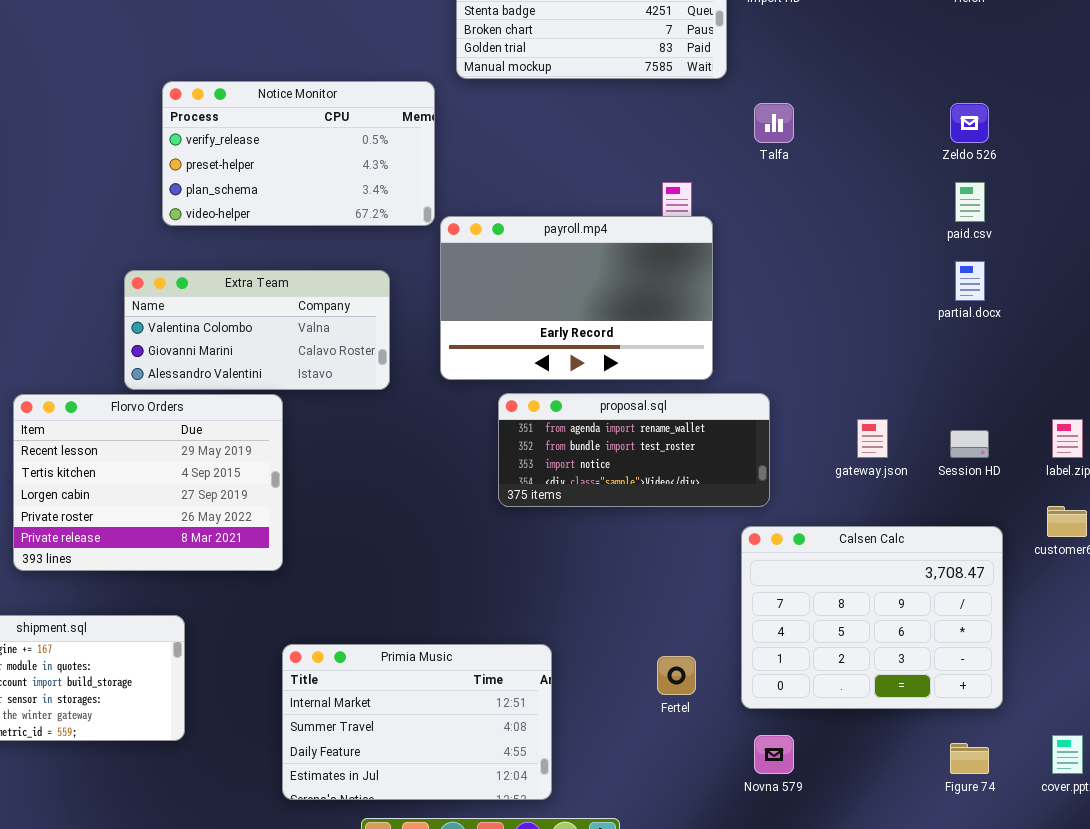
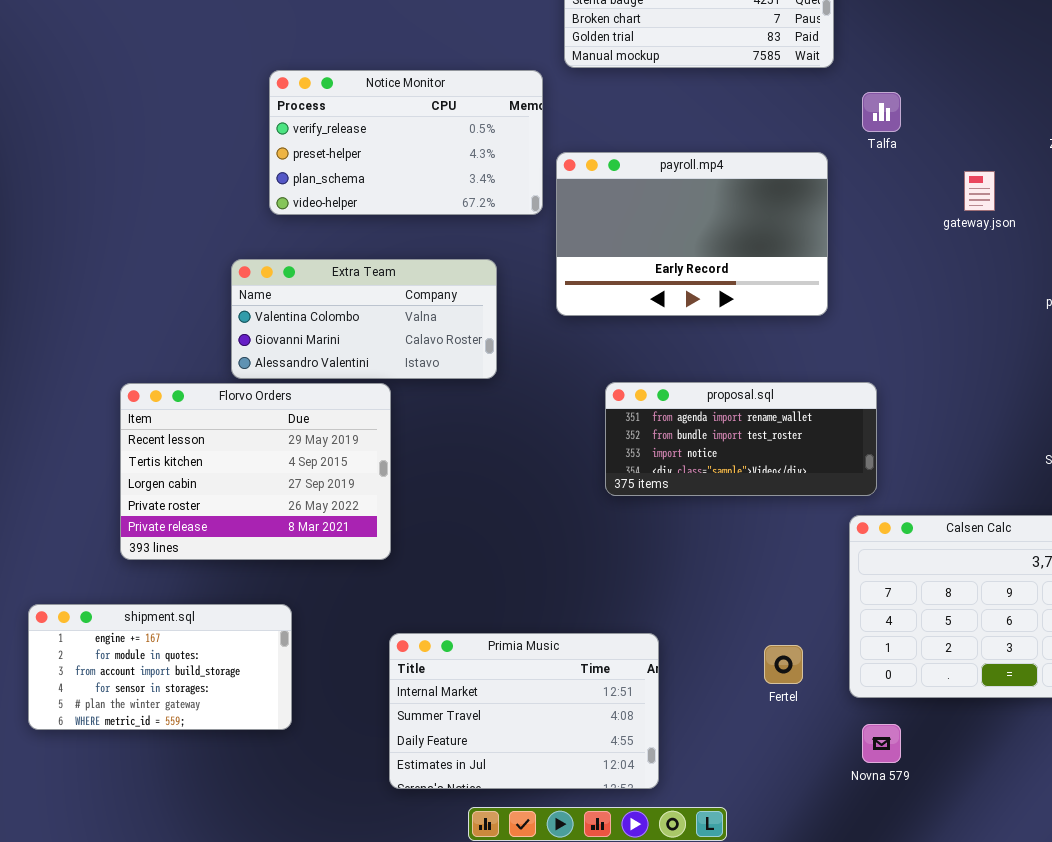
payroll.mp4: [440,216,713,380] -> [556,152,828,316], moved
gateway.json: [857,419,888,458] -> [964,171,995,211], moved

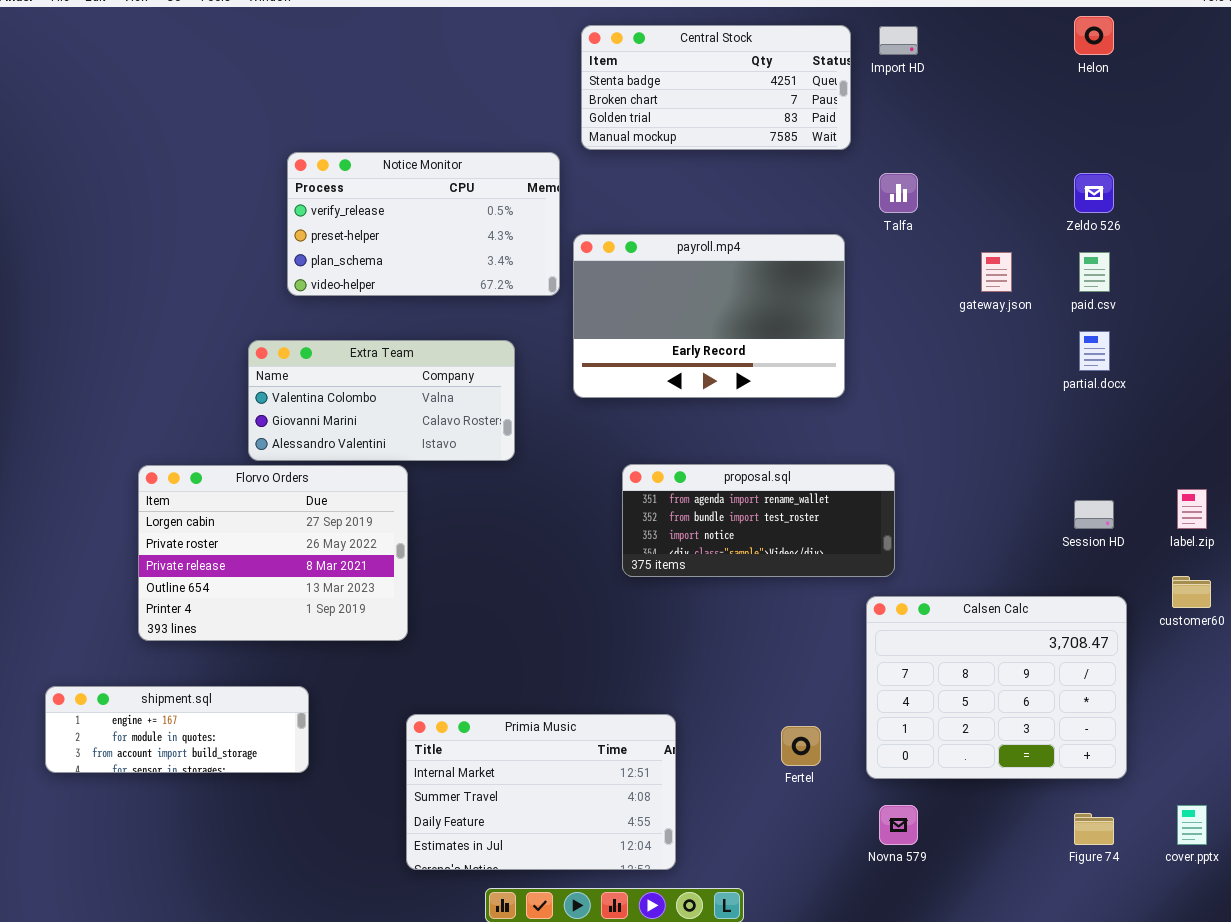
Florvo Orders: [120,383,391,560] -> [138,465,408,641], scrolled down 2 rows
shipment.sql: [28,604,292,730] -> [45,686,309,773], resized

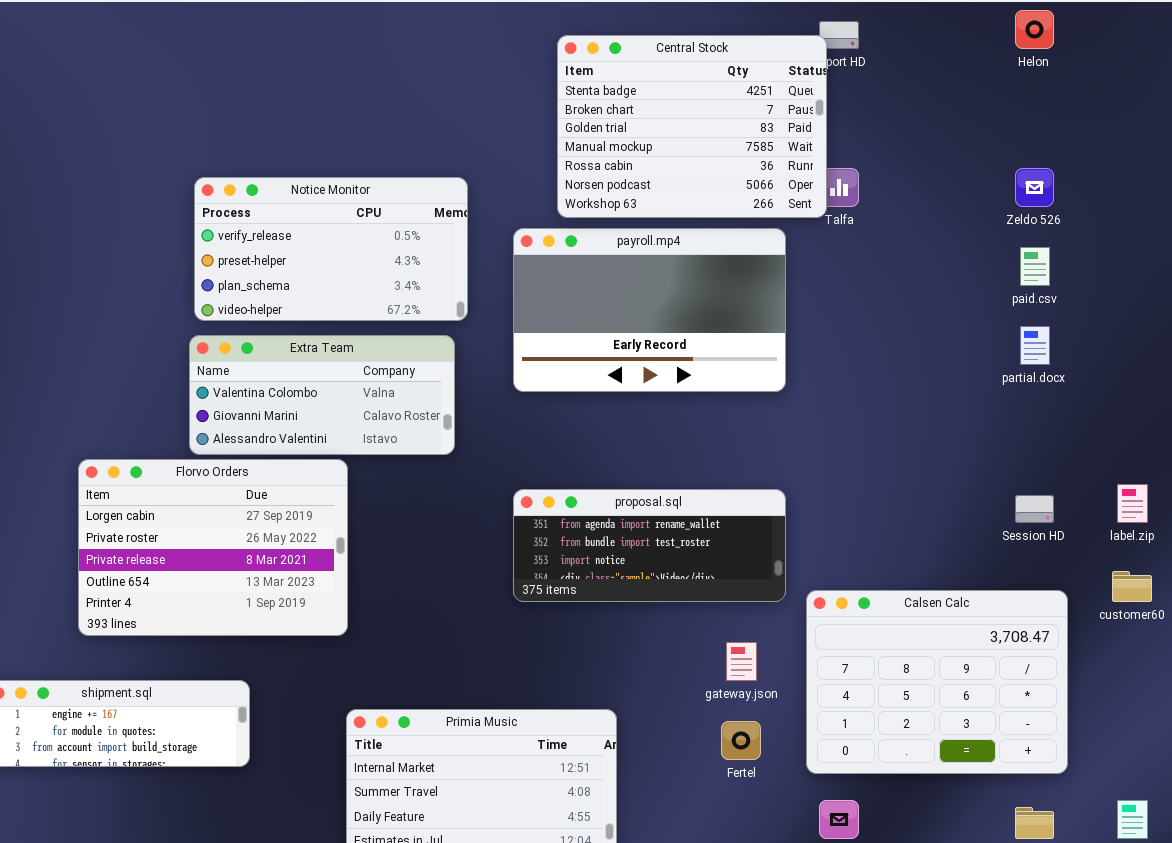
Central Stock: [581,25,851,150] -> [557,35,827,218], moved, resized
Notice Monitor: [287,152,560,296] -> [194,177,468,321], moved
gateway.json: [981,252,1012,292] -> [726,642,757,681], moved
proposal.sql: [622,464,895,577] -> [513,489,786,602], moved

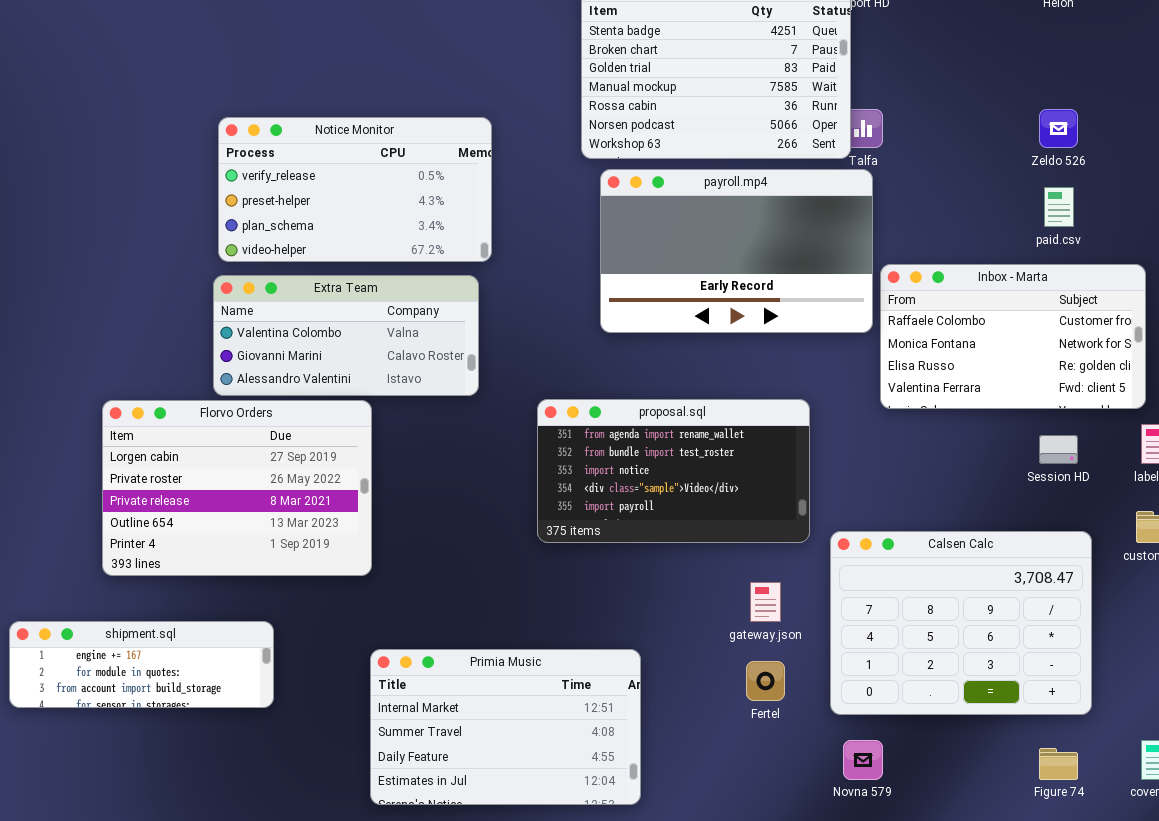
payroll.mp4: [513,228,786,392] -> [600,169,873,333], moved
Inbox - Marta: none -> [880,264,1146,409], opened
proposal.sql: [513,489,786,602] -> [537,399,810,543], resized

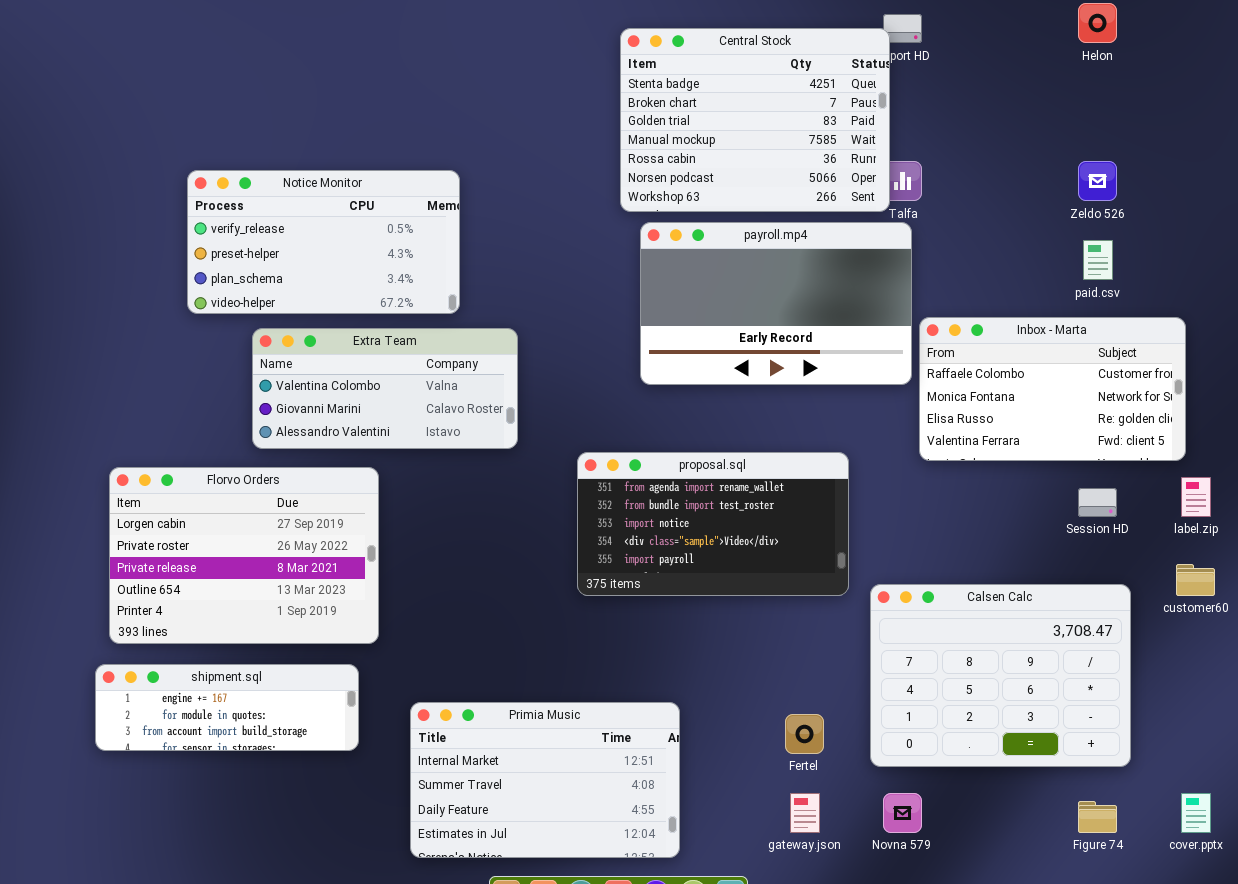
Notice Monitor: [218,117,492,262] -> [187,170,460,314], moved
Florvo Orders: [102,400,372,576] -> [109,467,379,644], moved
gateway.json: [750,582,781,622] -> [790,793,820,833], moved
shipment.sql: [9,621,274,708] -> [95,664,359,751], moved

